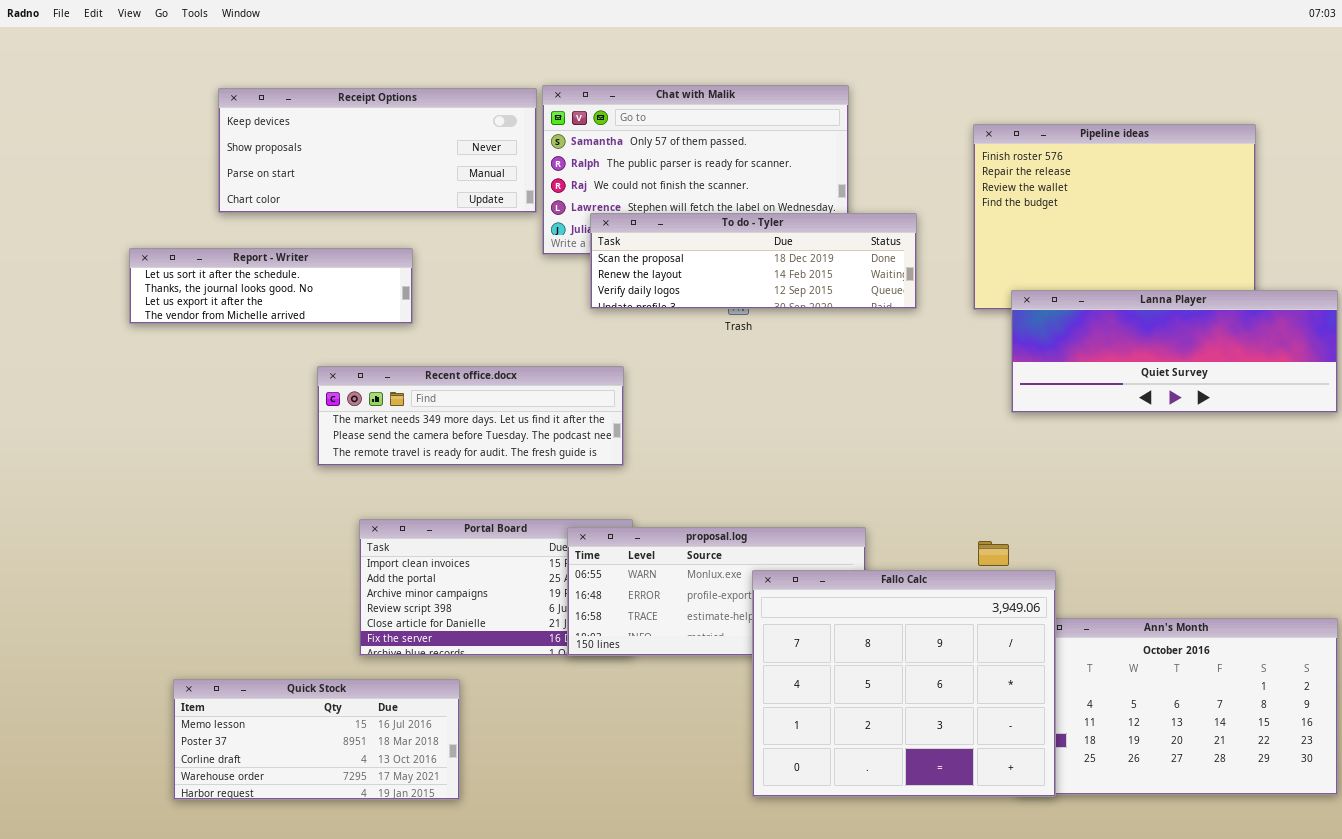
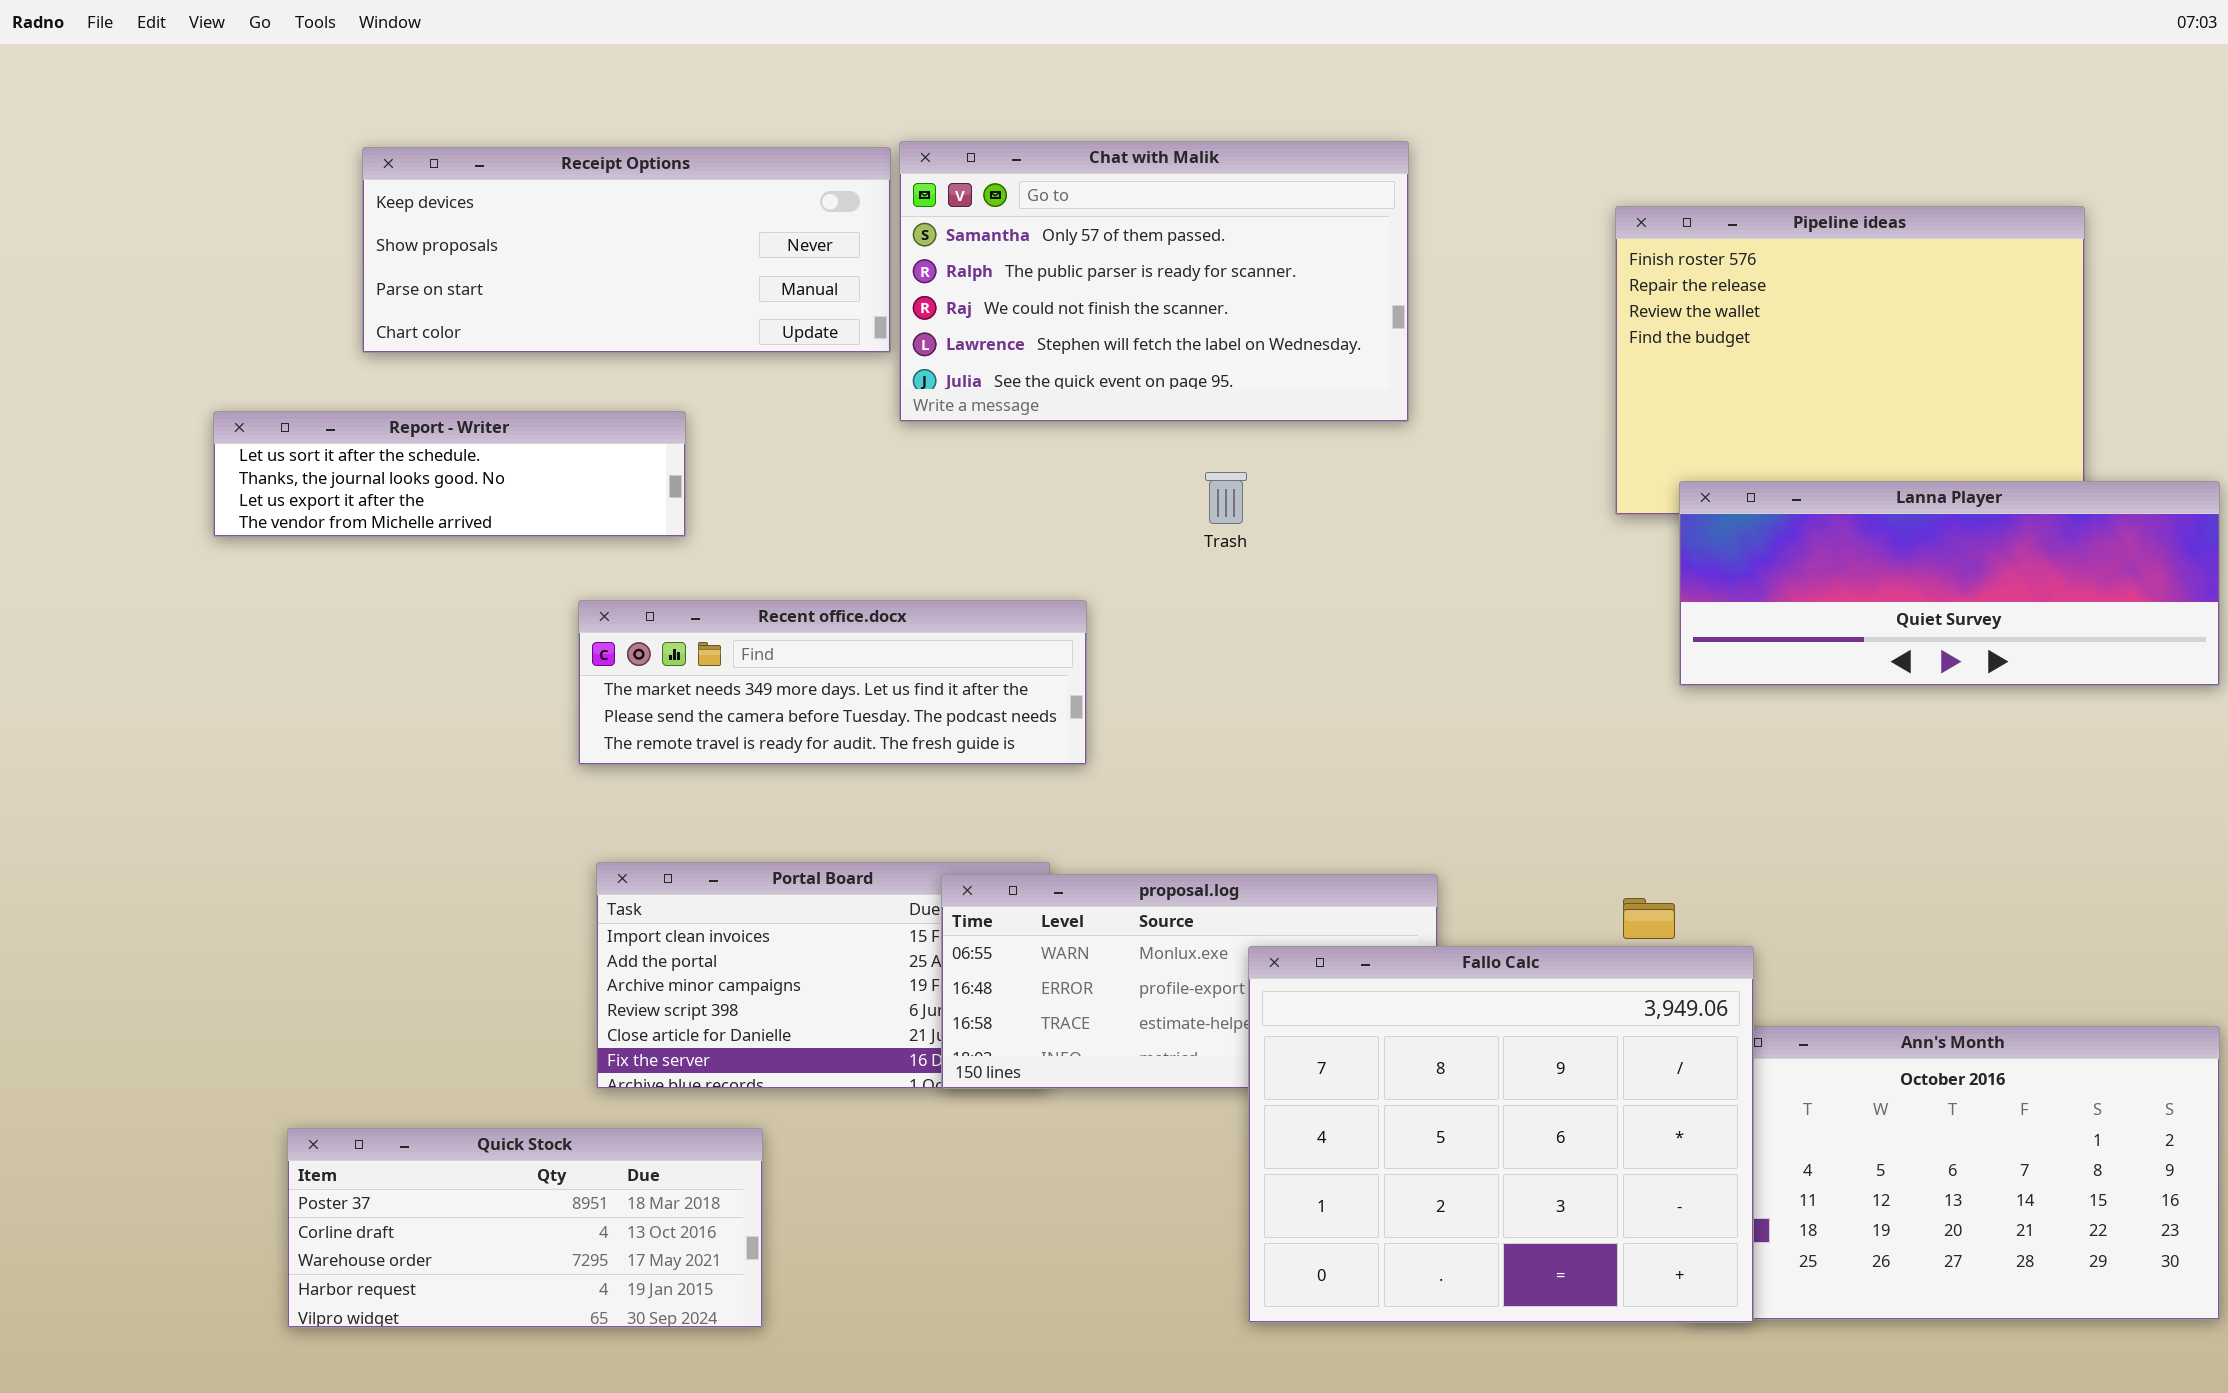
To do - Tyler: [590,213,917,309] -> none, closed
Recent office.docx: [317,366,624,466] -> [578,600,1087,765], moved
Quick Stock: [173,679,460,800] -> [287,1128,763,1328], scrolled down 1 row

